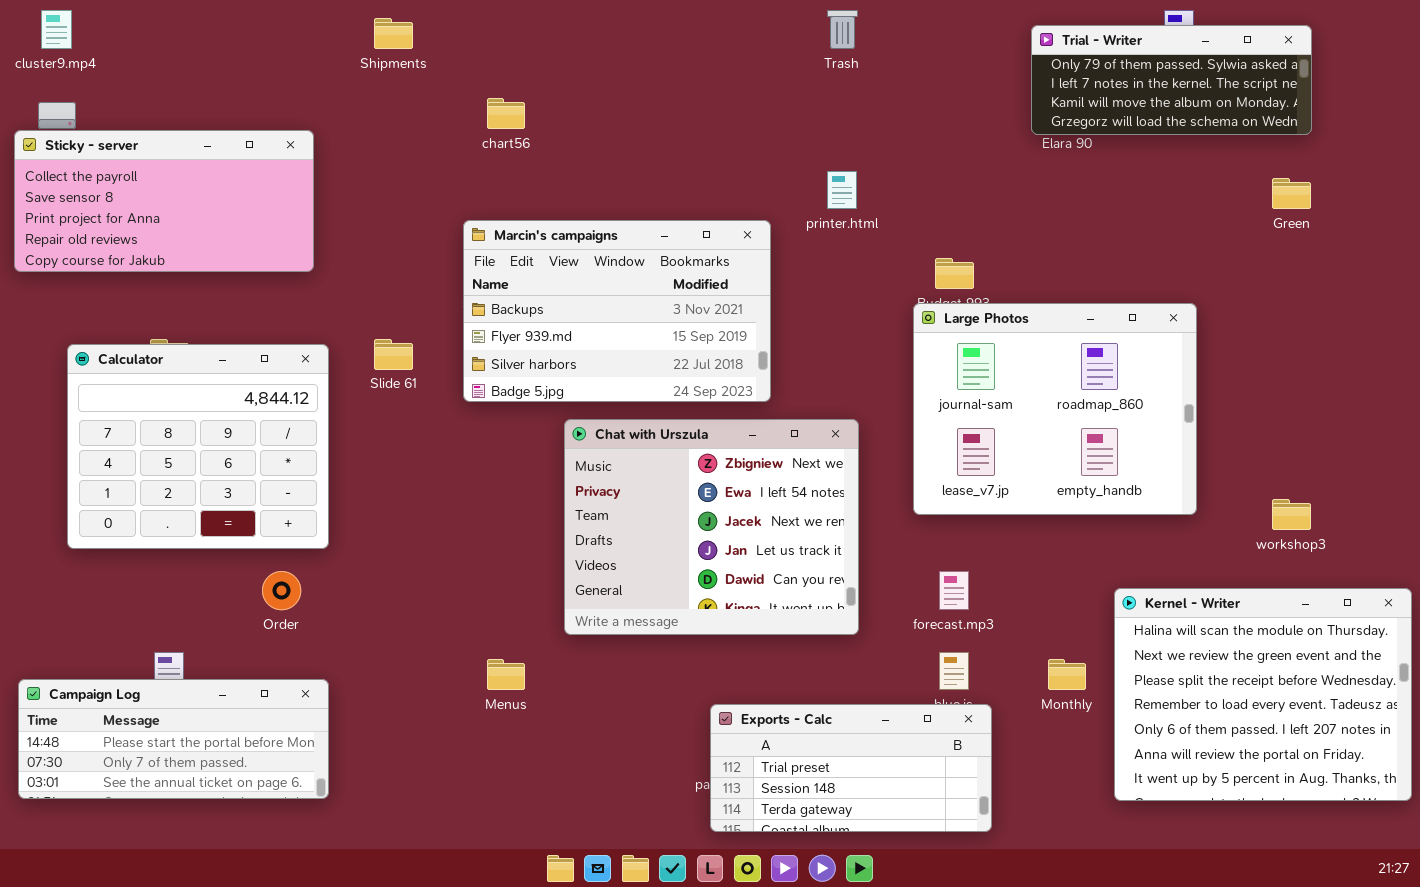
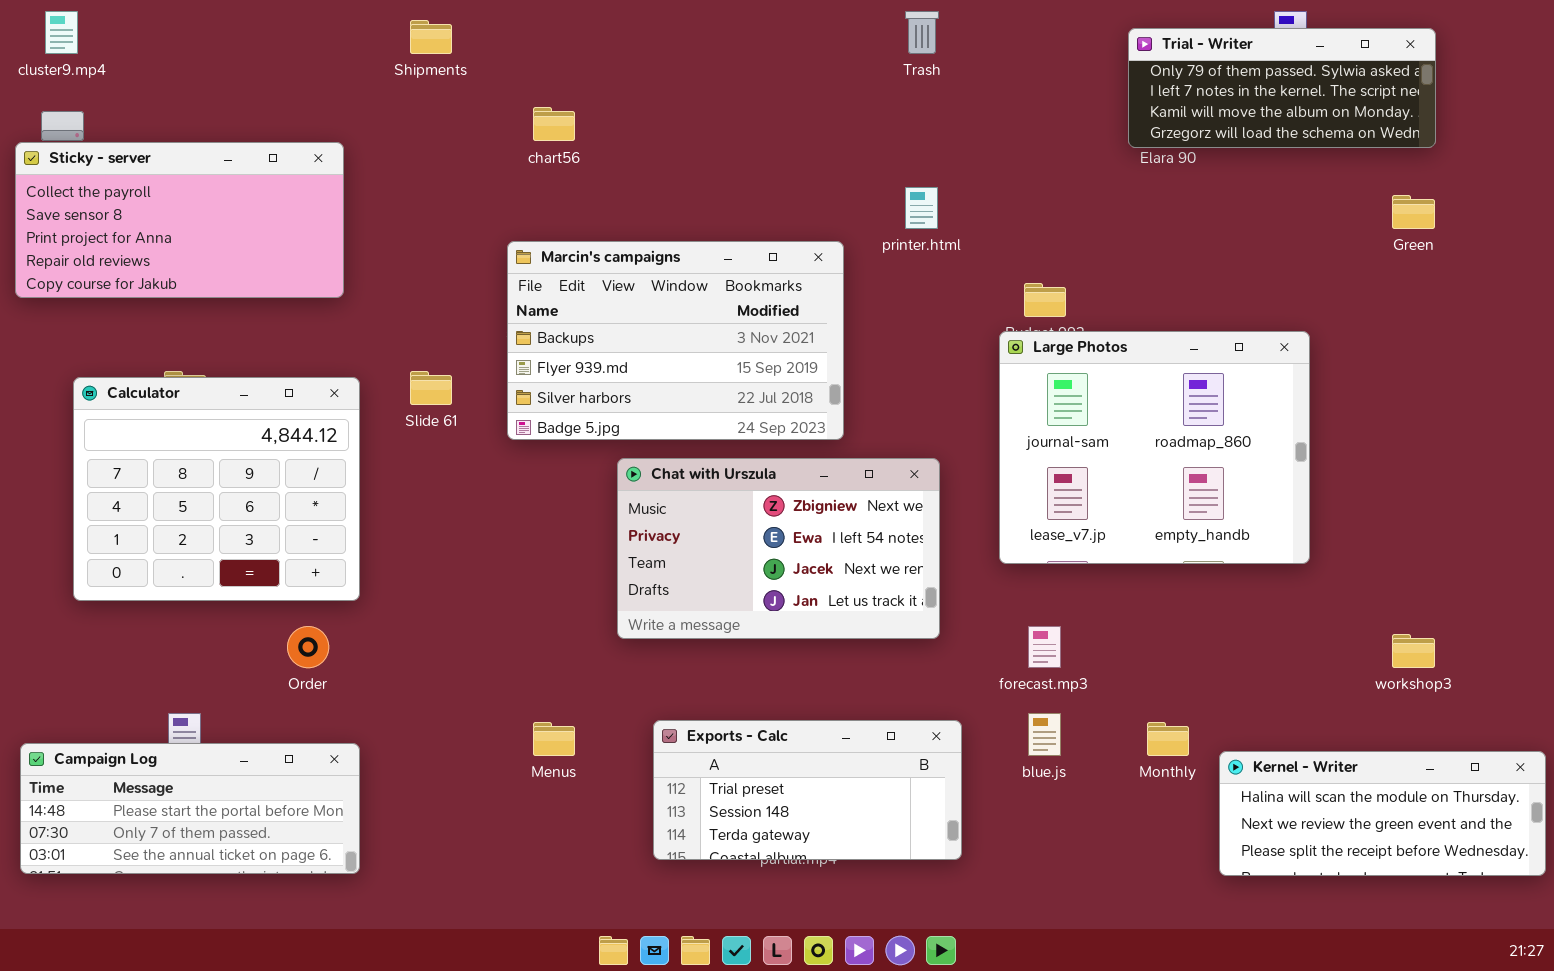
Chat with Urszula: [564,419,859,635] -> [617,458,940,639], resized
workshop3: [1272,499,1311,530] -> [1392,634,1435,668], moved
Kernel - Writer: [1114,588,1412,801] -> [1219,751,1546,876], resized
Exports - Calc: [710,704,992,832] -> [653,720,962,860], moved

